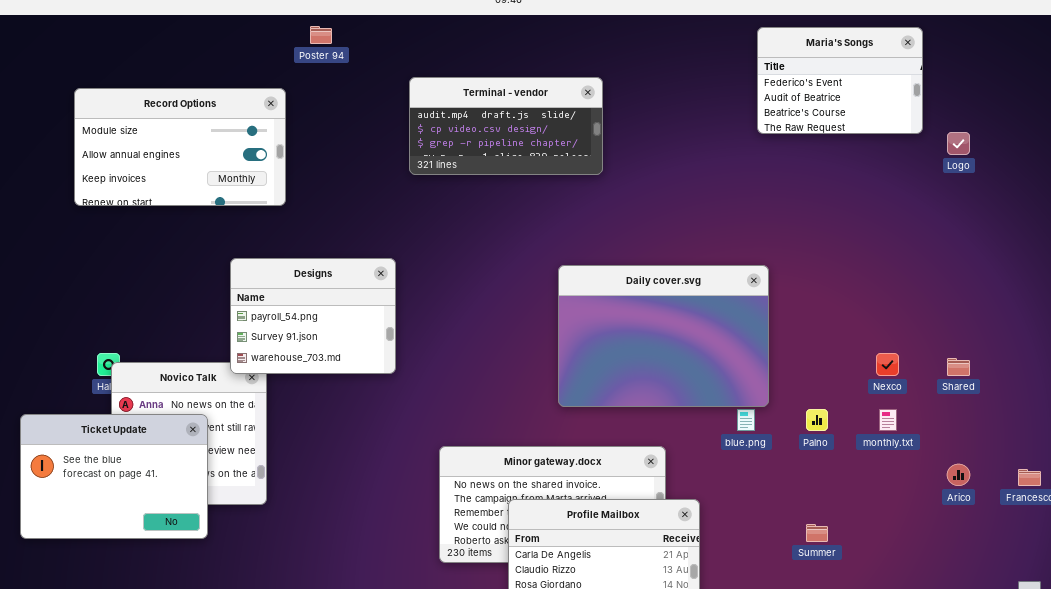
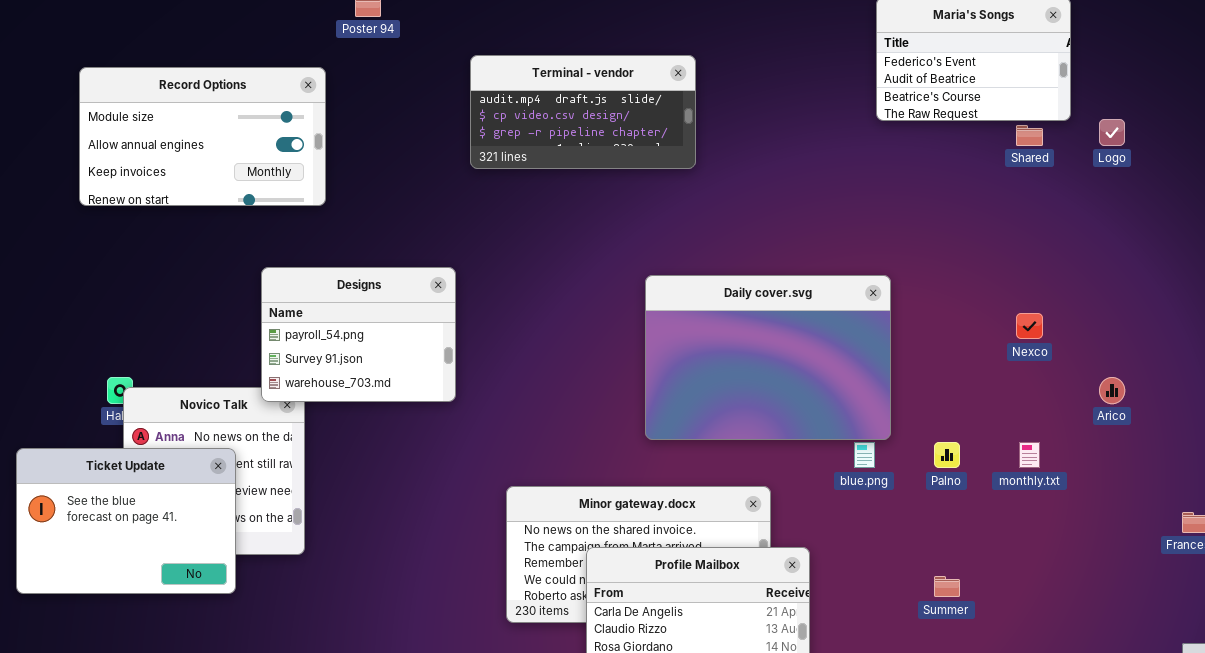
Nexco: [876,353,899,376] -> [1016,313,1043,339], moved
Shared: [947,358,970,376] -> [1016,125,1043,146], moved
Arico: [947,464,970,486] -> [1099,377,1125,404], moved

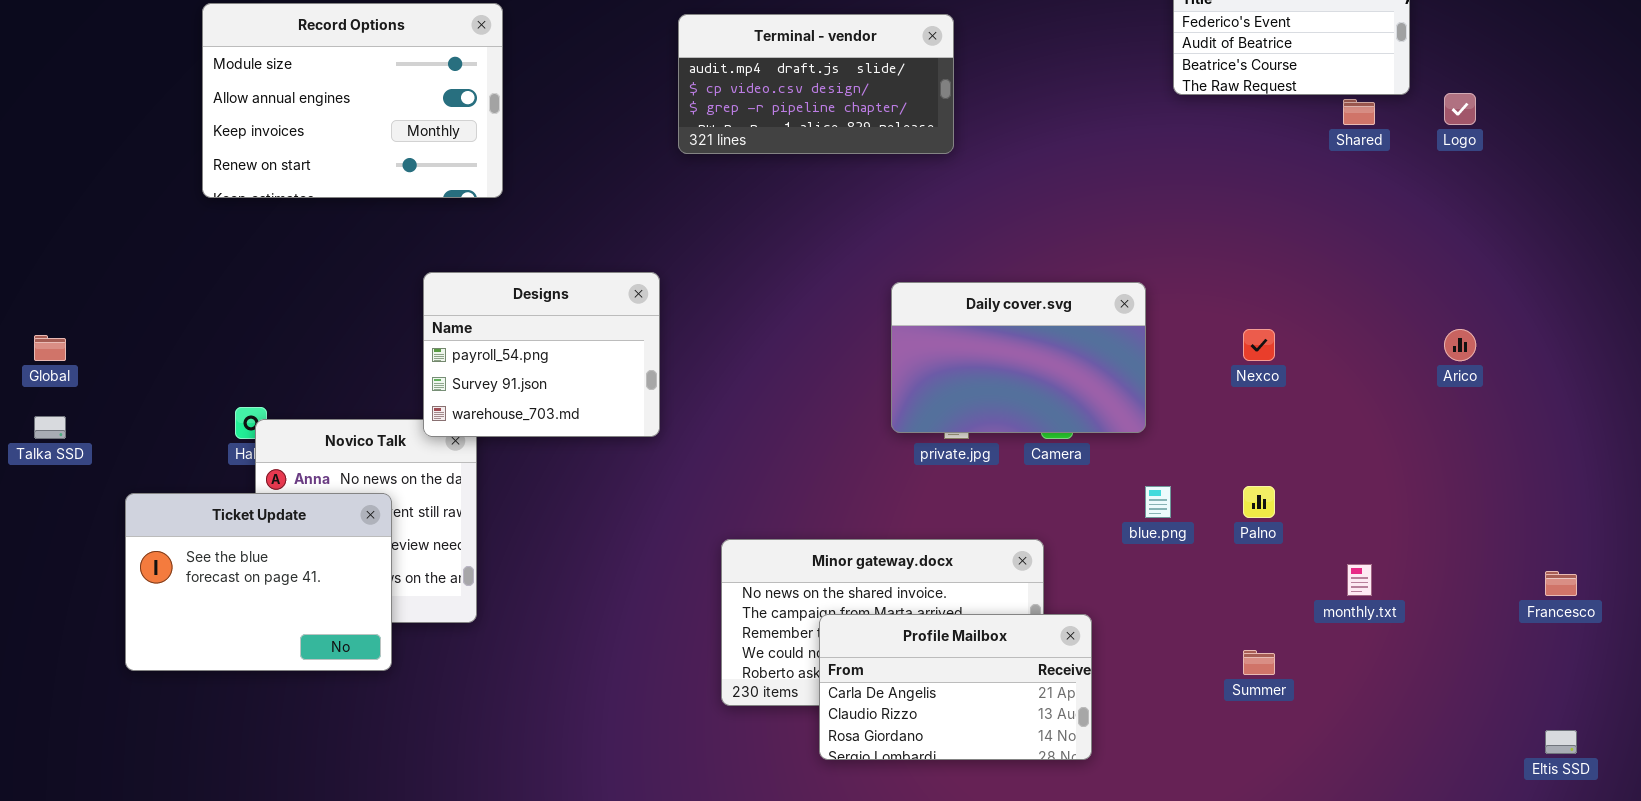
Record Options: [79,67,326,206] -> [202,3,503,198], resized
Daily cover.svg: [645,275,891,440] -> [891,282,1146,433], resized
Nexco: [1016,313,1043,339] -> [1243,329,1275,361], moved
Arico: [1099,377,1125,404] -> [1444,329,1476,361], moved
monthly.txt: [1019,442,1040,468] -> [1347,564,1372,596], moved

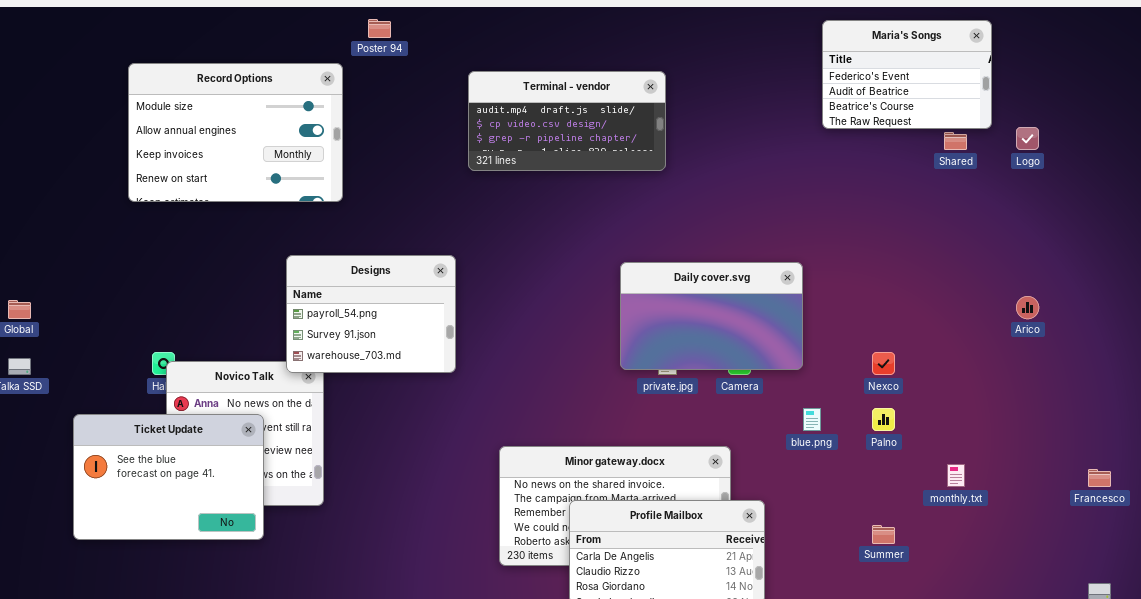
Nexco: [1243,329,1275,361] -> [872,352,895,375], moved

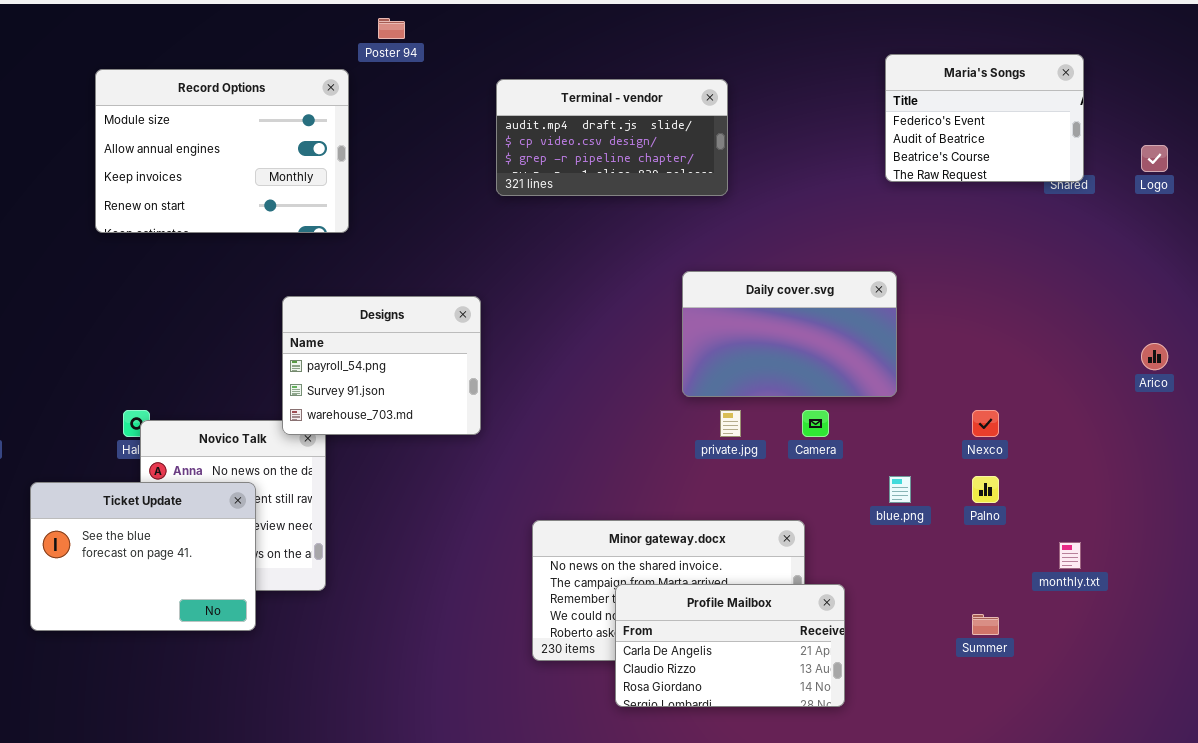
Maria's Songs: [822,20,992,129] -> [885,54,1084,182], moved
Daily cover.svg: [620,262,803,370] -> [682,271,897,397], moved

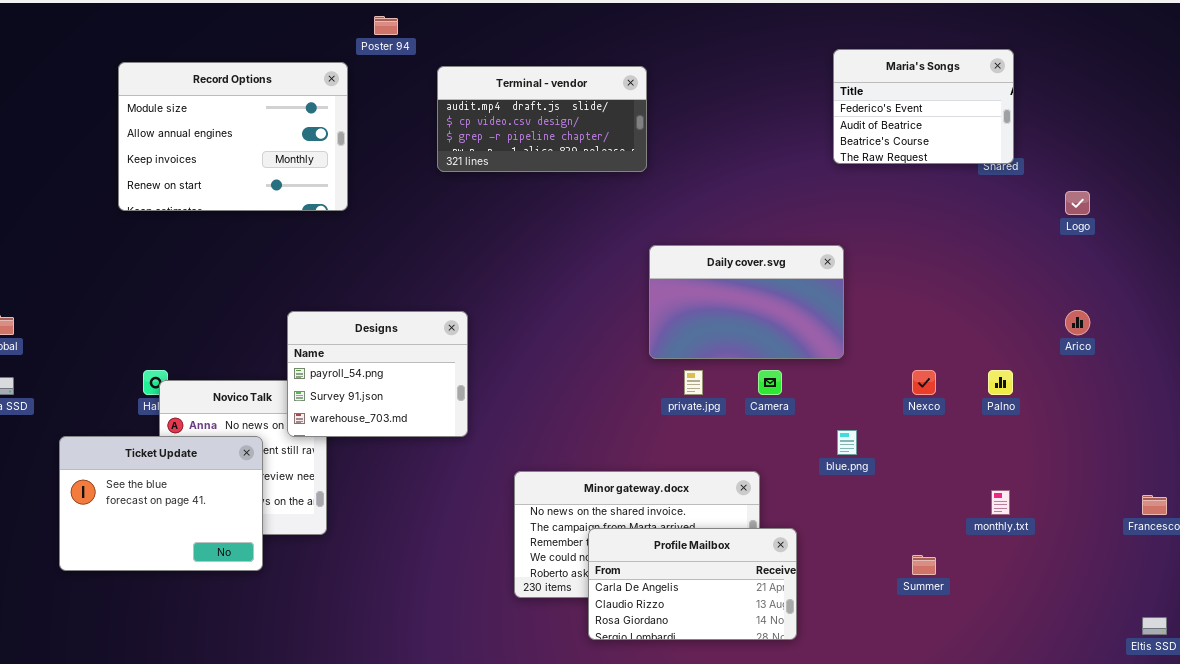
Terminal - vendor: [496,79,728,196] -> [437,66,647,172], moved
Logo: [1141,145,1168,172] -> [1065,191,1090,215], moved
Designs: [282,296,481,435] -> [287,311,468,437], moved
Palno: [972,476,999,503] -> [988,370,1013,395], moved

